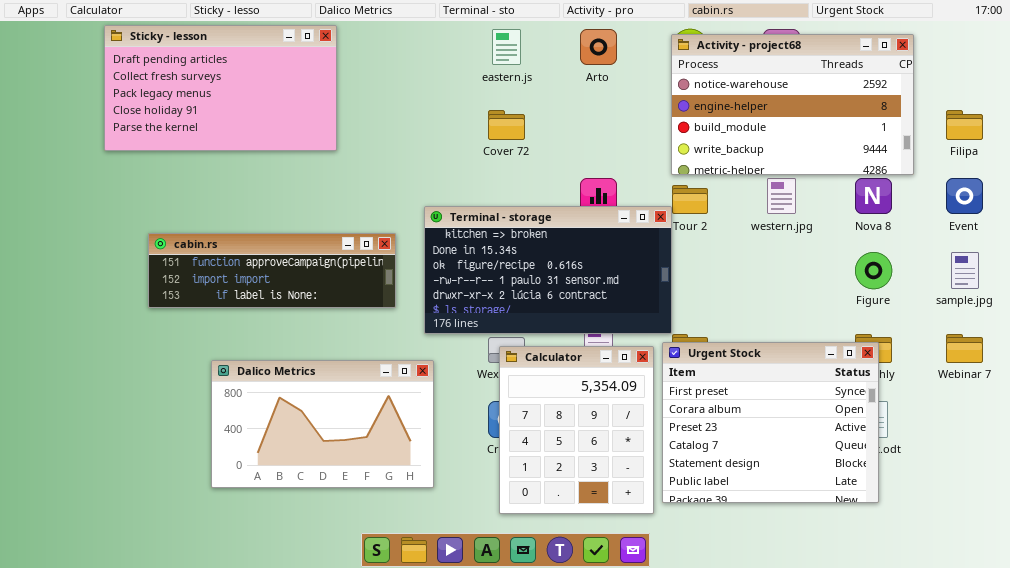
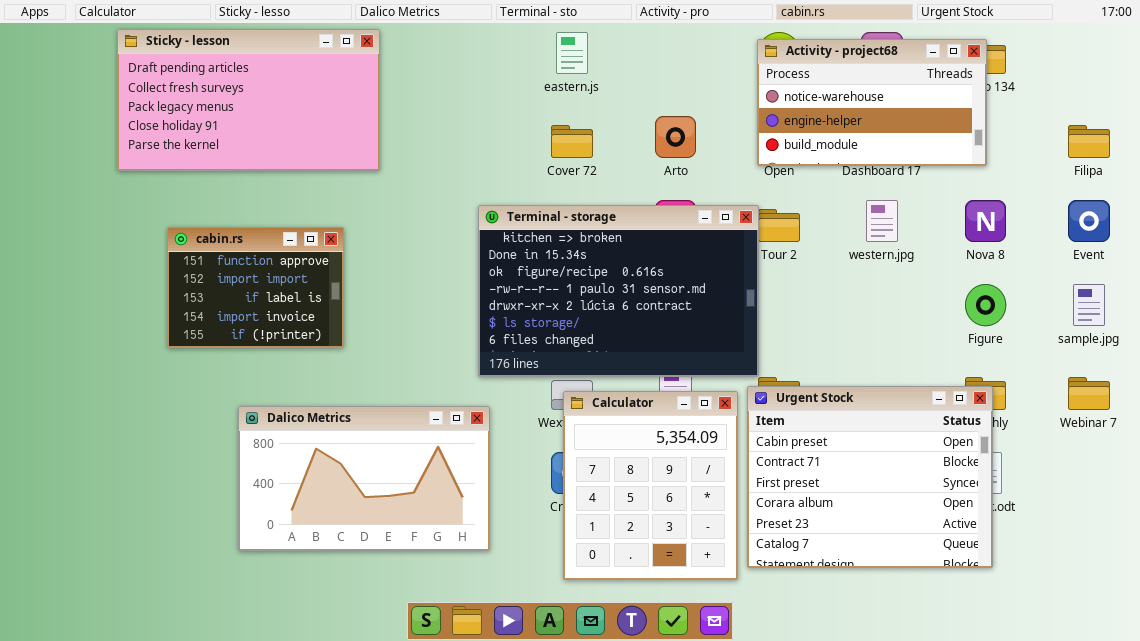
Arto: [580,29,617,65] -> [655,116,696,158], moved
Activity - project68: [671,34,914,175] -> [757,39,987,166], resized
Terminal - storage: [424,206,672,334] -> [478,205,759,377], resized
cabin.rs: [148,233,396,308] -> [167,227,344,348], resized
Urgent Stock: [662,342,879,503] -> [747,386,993,568], scrolled up 2 rows

